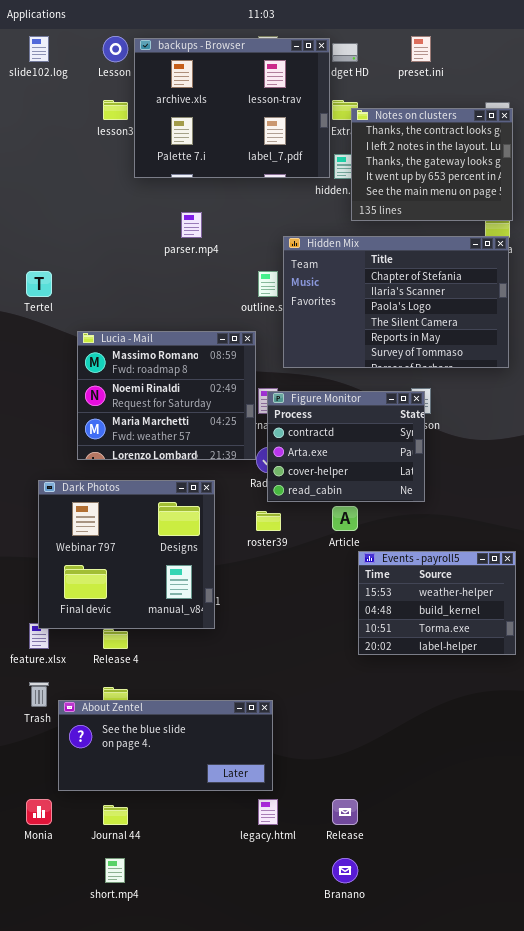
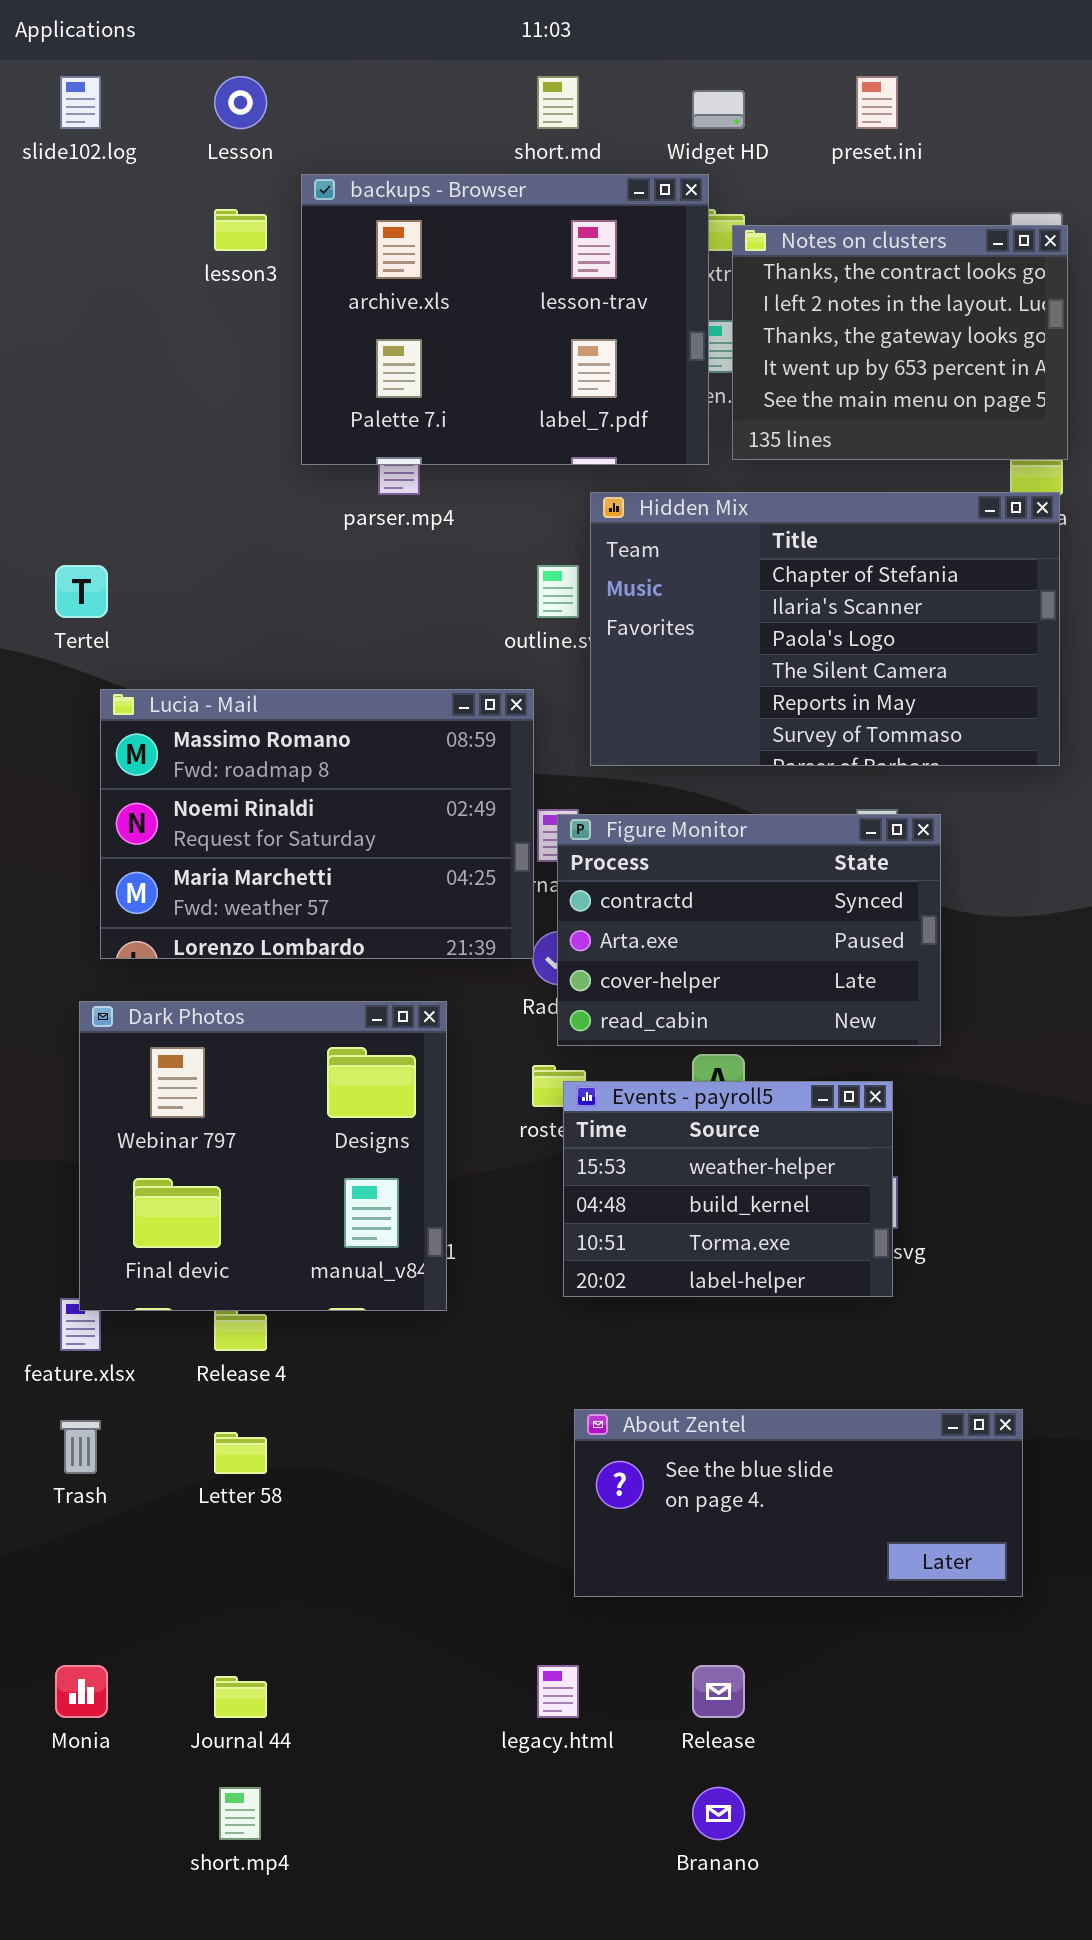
backups - Browser: [134,38,330,178] -> [301,174,709,465], moved
Lucia - Mail: [77,331,256,460] -> [100,689,534,959], resized
Figure Monitor: [267,391,425,502] -> [557,814,941,1046], resized
Events - payroll5: [358,551,516,655] -> [563,1081,893,1297], moved
About Zentel: [58,700,273,791] -> [574,1409,1023,1597], moved

